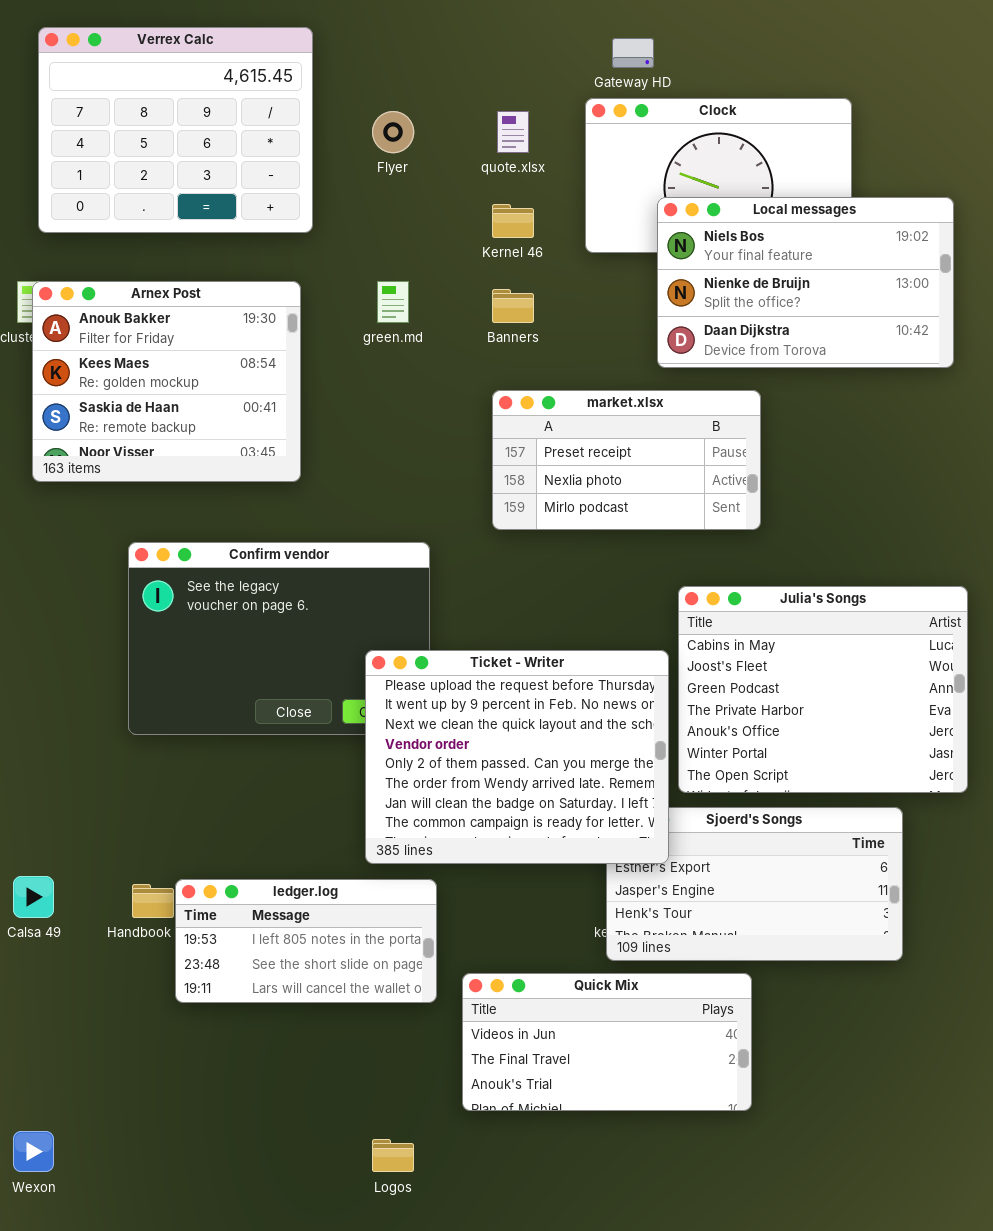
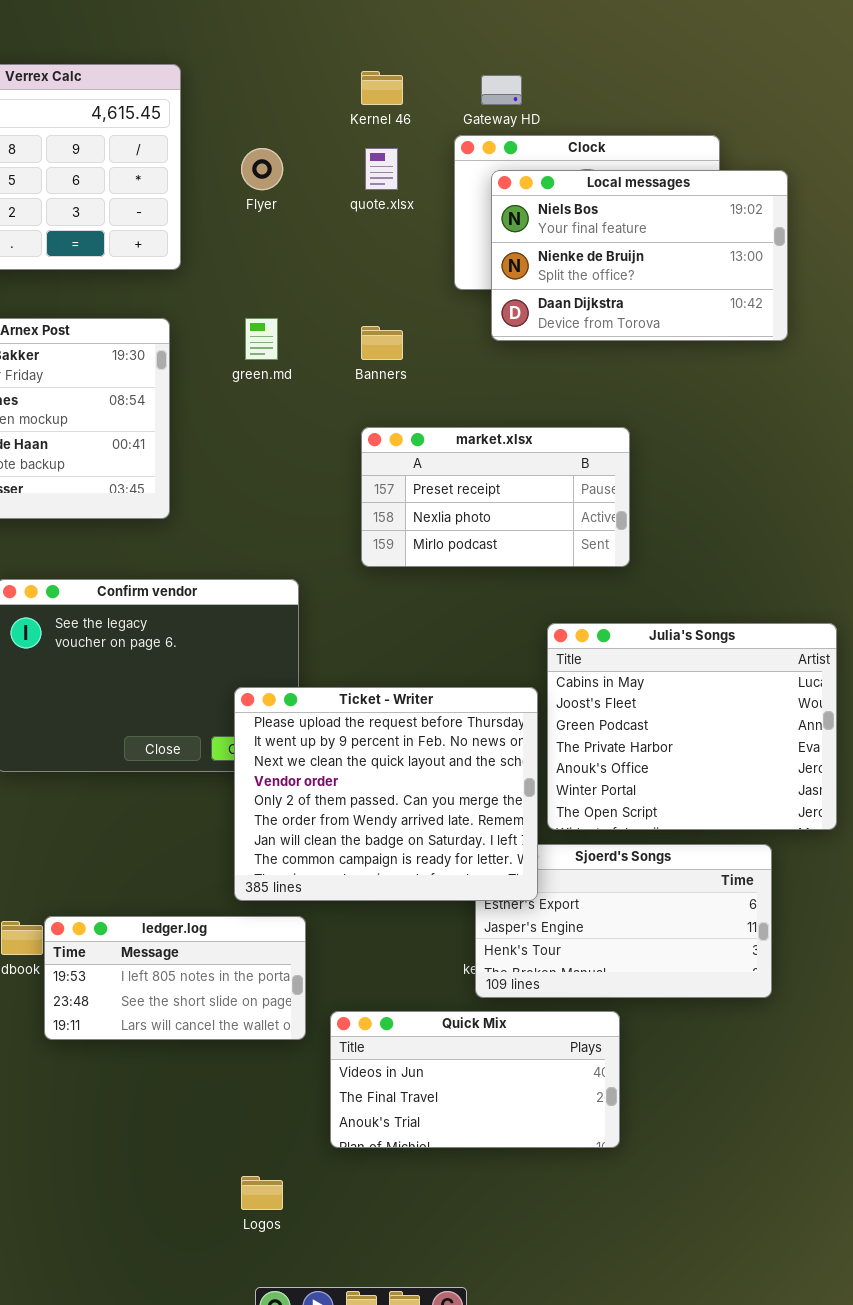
Local messages: [657,197,954,368] -> [491,170,788,341], moved
Kernel 46: [492,204,534,238] -> [361,71,403,105], moved

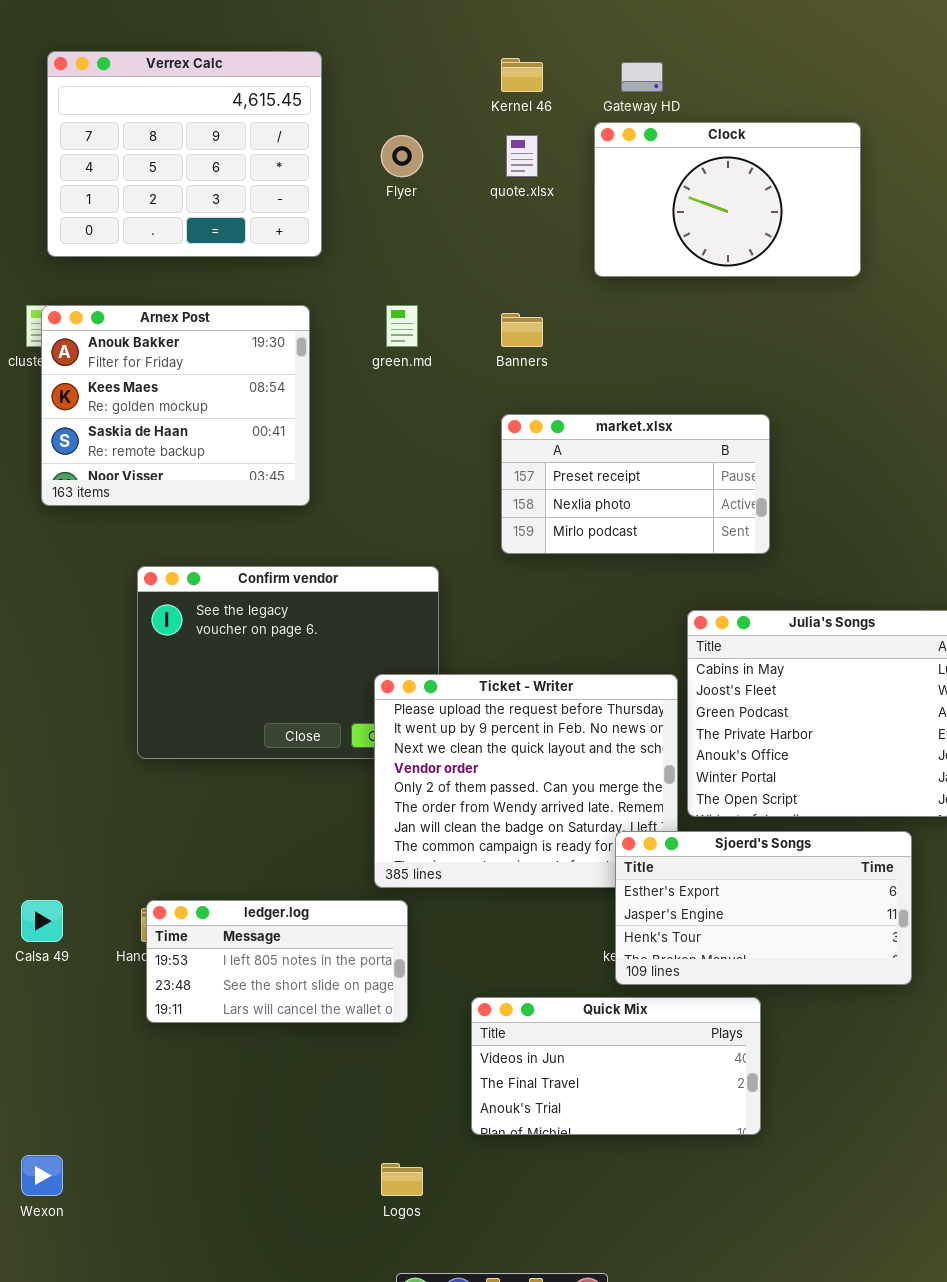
Local messages: [491,170,788,341] -> none, closed
Sjoerd's Songs: [475,844,772,998] -> [615,831,912,985], raised
ledger.log: [44,916,306,1040] -> [146,900,408,1023], moved

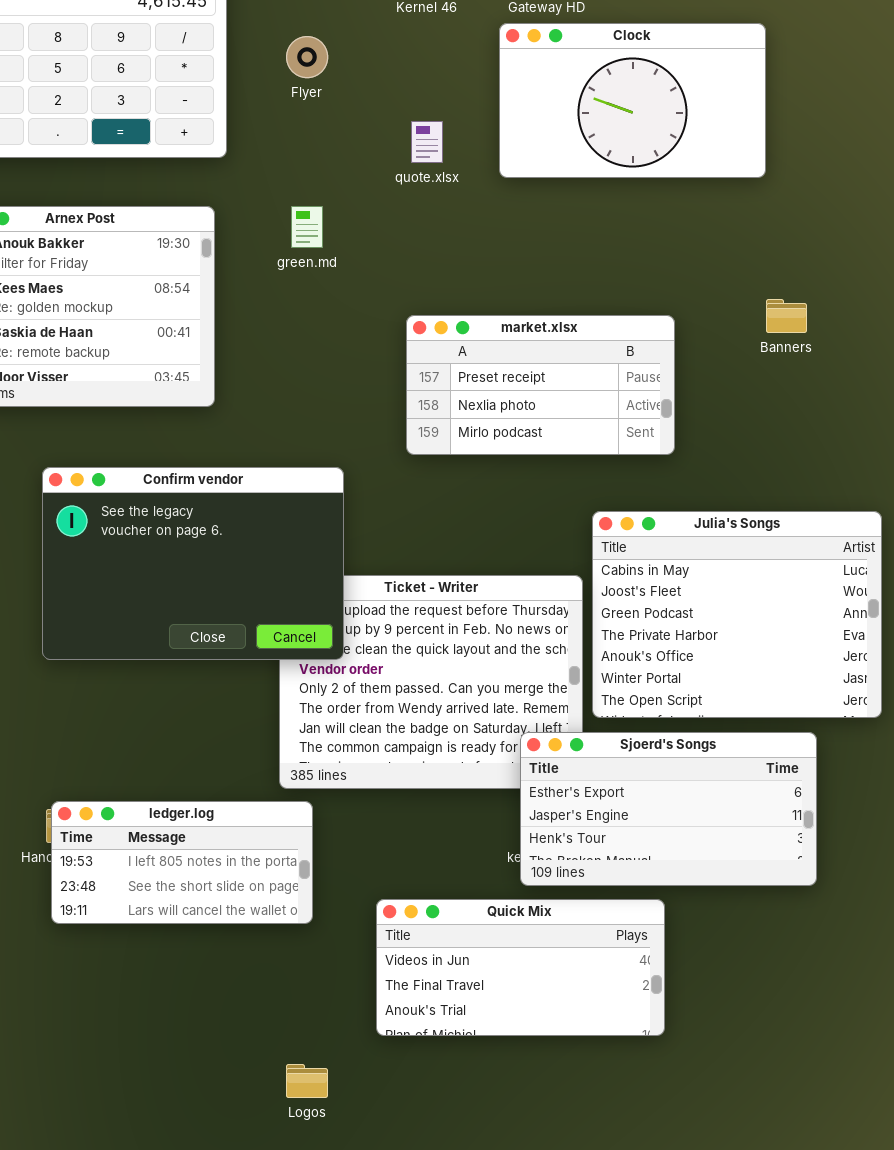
quote.xlsx: [506,135,538,177] -> [411,121,443,163], moved
Banners: [501,313,543,347] -> [766,299,807,333], moved
Confirm vendor: [137,566,439,759] -> [42,467,344,660], raised

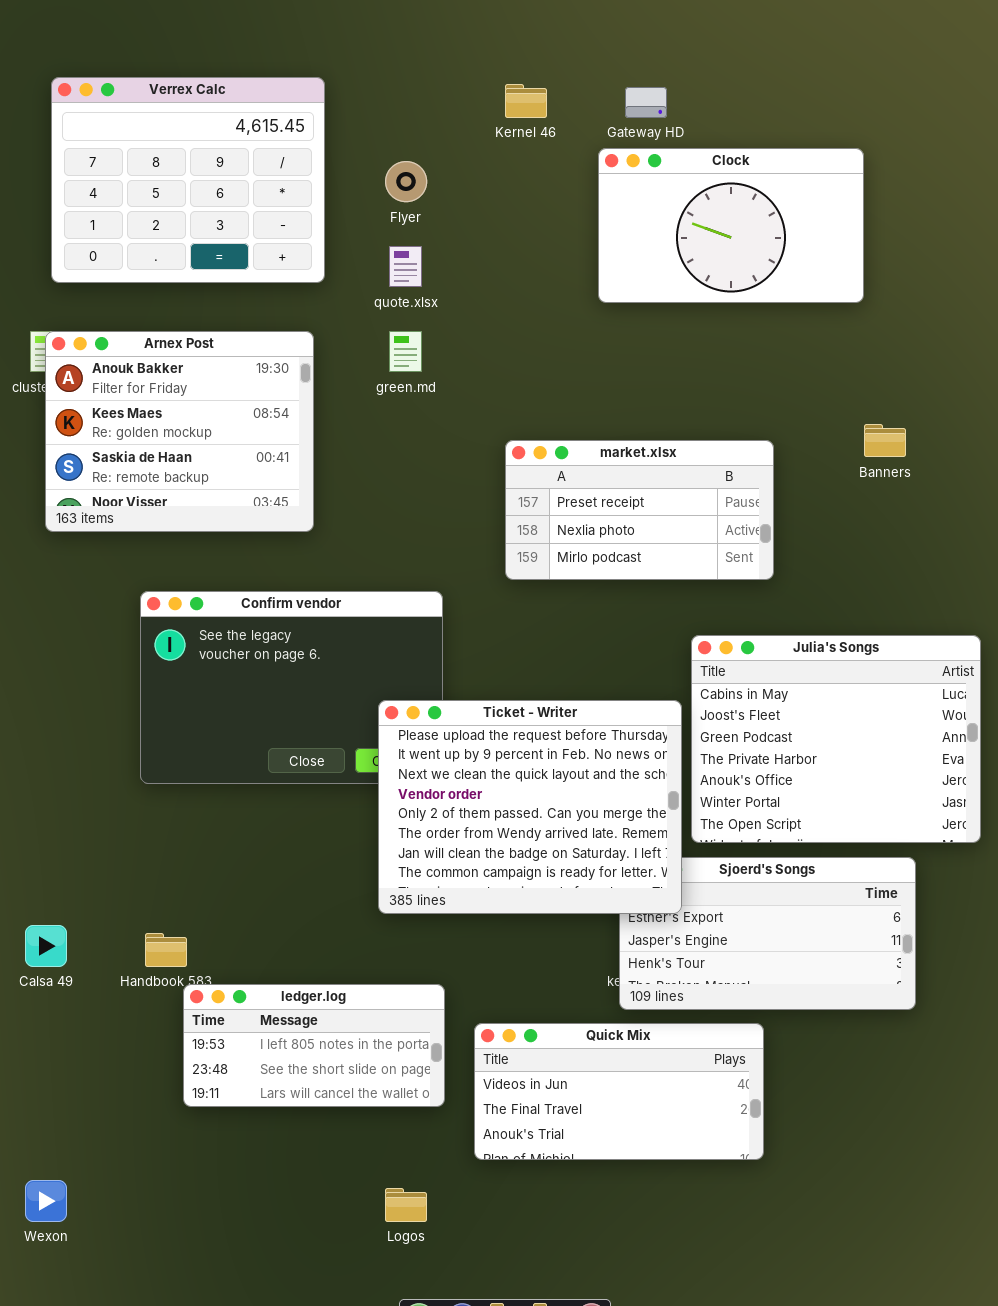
quote.xlsx: [411,121,443,163] -> [389,246,422,287], moved
Ticket - Writer: [279,575,583,789] -> [378,700,682,914], raised
ledger.log: [51,801,313,924] -> [183,984,445,1107], moved

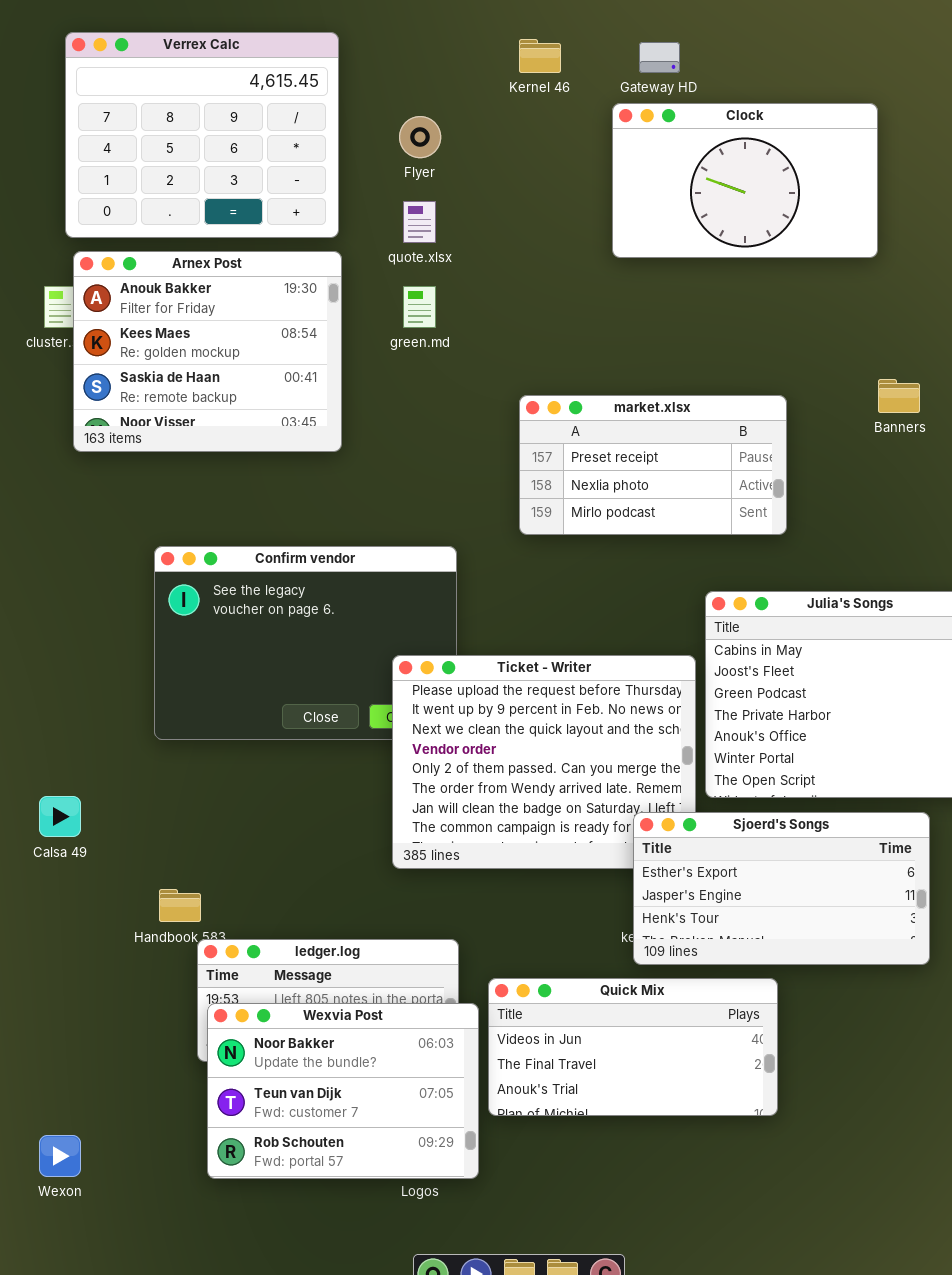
Arnex Post: [45,331,314,532] -> [73,251,342,452], moved
Sjoerd's Songs: [619,857,916,1010] -> [633,812,930,965], raised
Calsa 49: [25,925,67,967] -> [39,796,81,837], moved
Wexvia Post: none -> [207,1003,479,1179], opened

